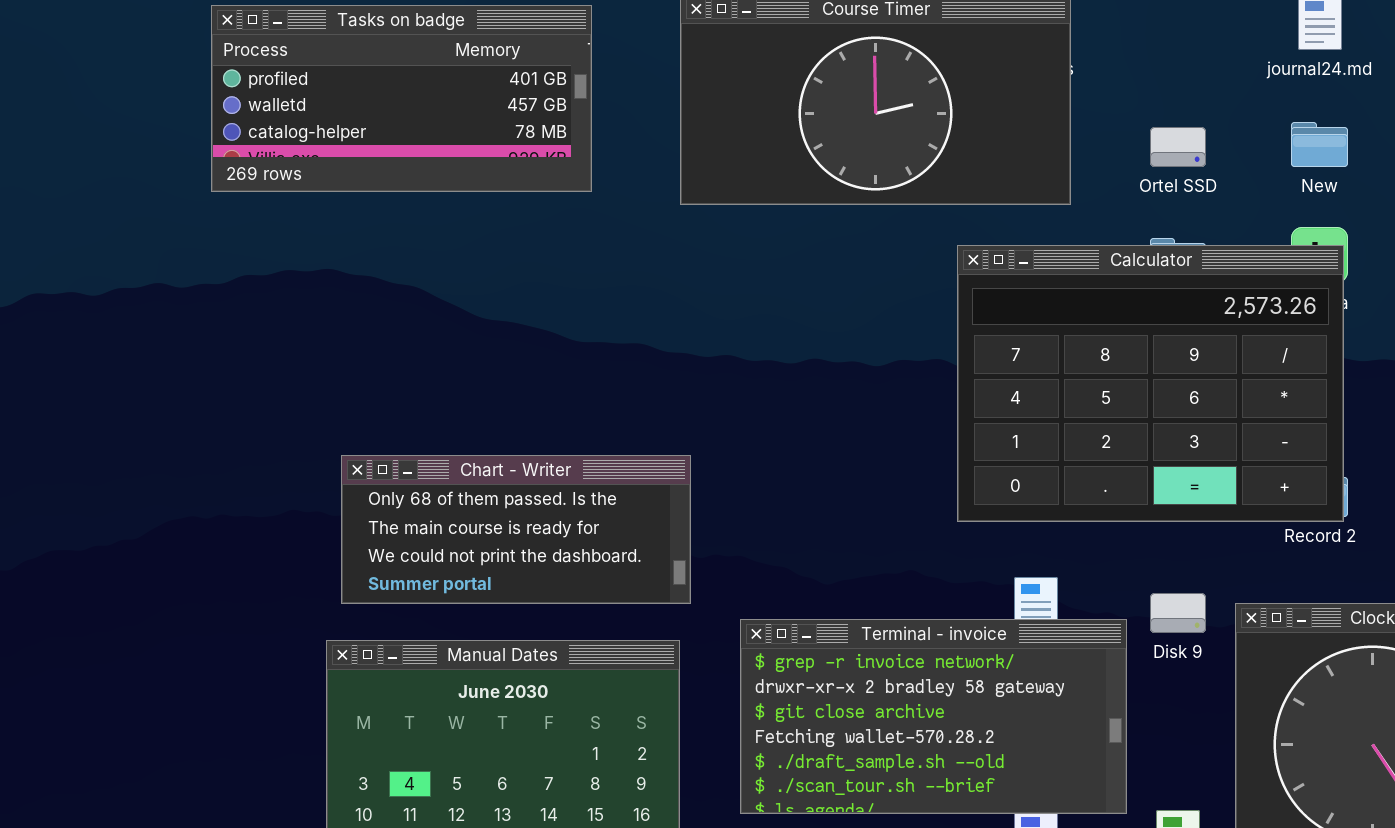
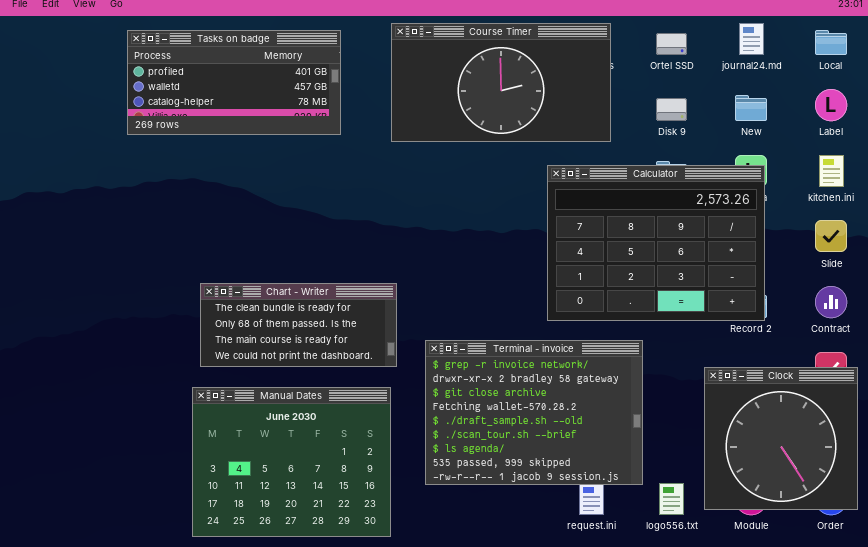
Ortel SSD: [1150,127,1206,167] -> [656,33,687,55], moved
Chart - Writer: [341,455,691,604] -> [200,283,397,367], scrolled up 1 row
Disk 9: [1150,593,1206,633] -> [656,98,687,121], moved
Terminal - invoice: [740,619,1127,814] -> [425,340,643,485], resized

